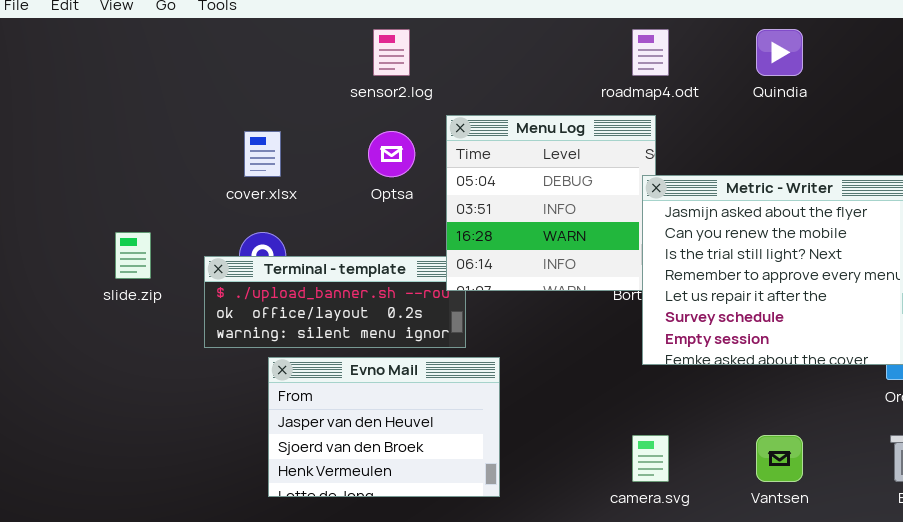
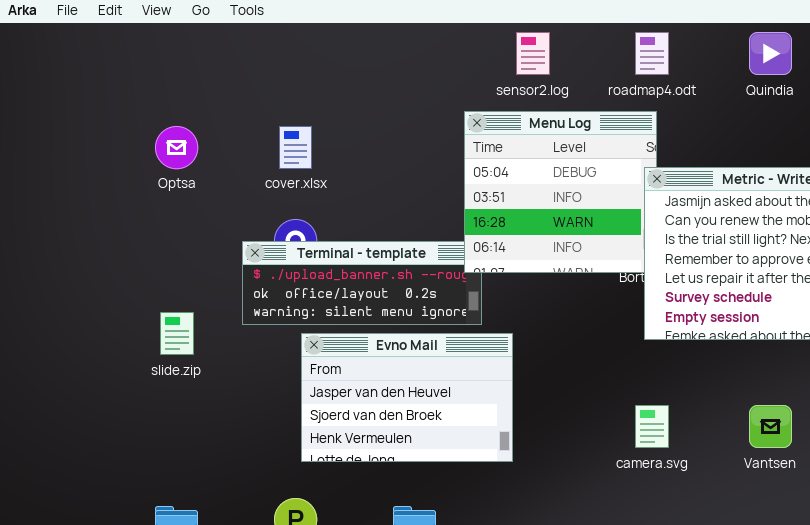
sensor2.log: [373,29,410,76] -> [516,32,550,75], moved
Optsa: [368,131,415,177] -> [155,126,198,169], moved
slide.zip: [115,232,151,279] -> [160,312,194,355], moved

